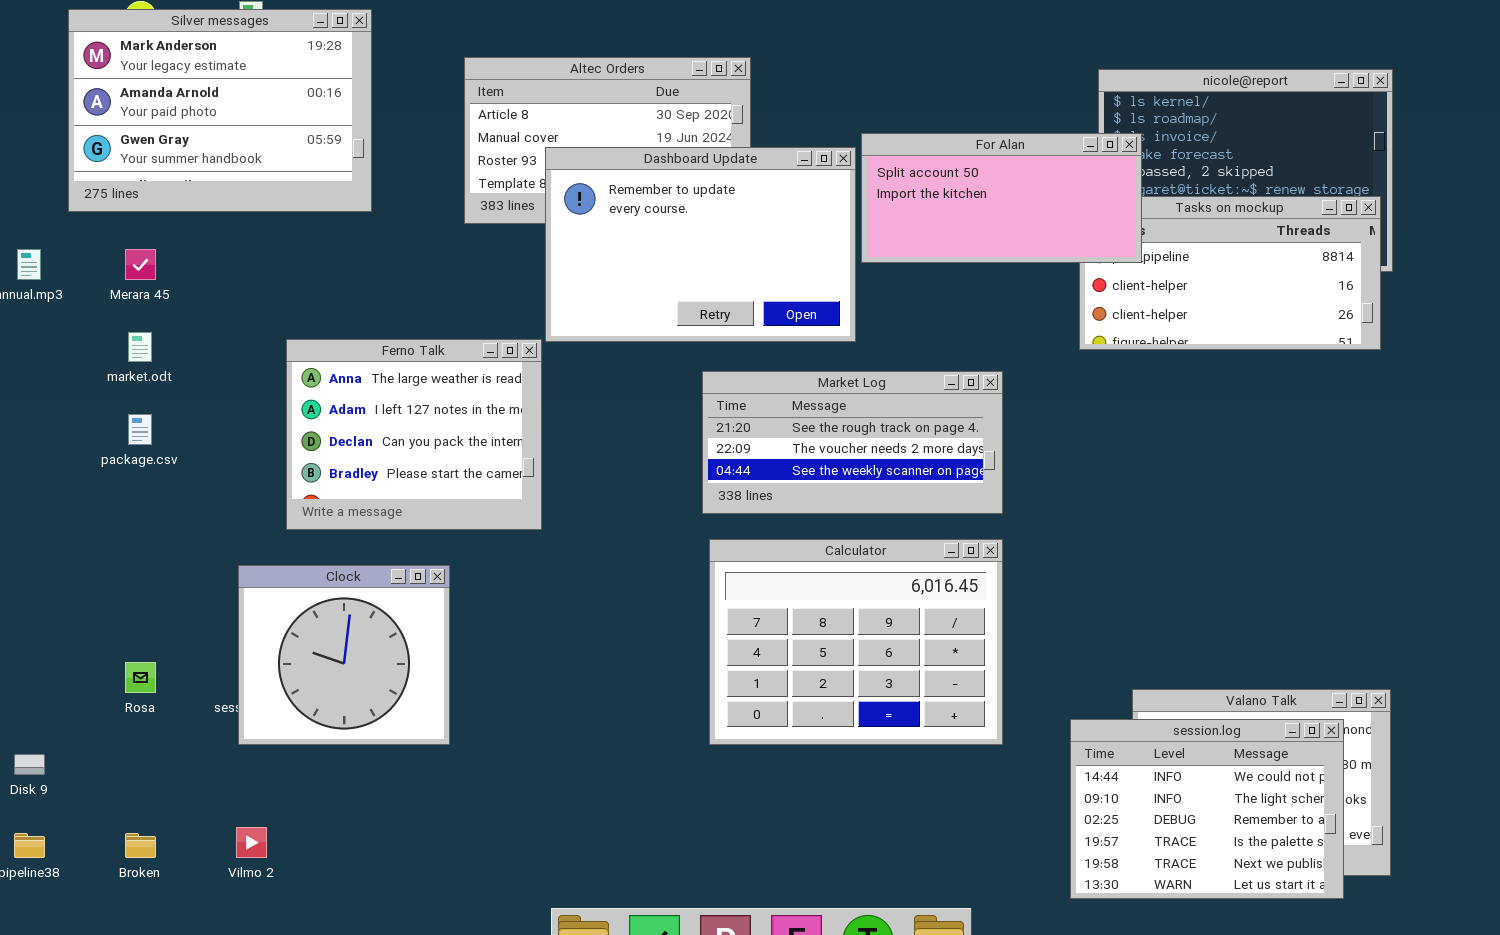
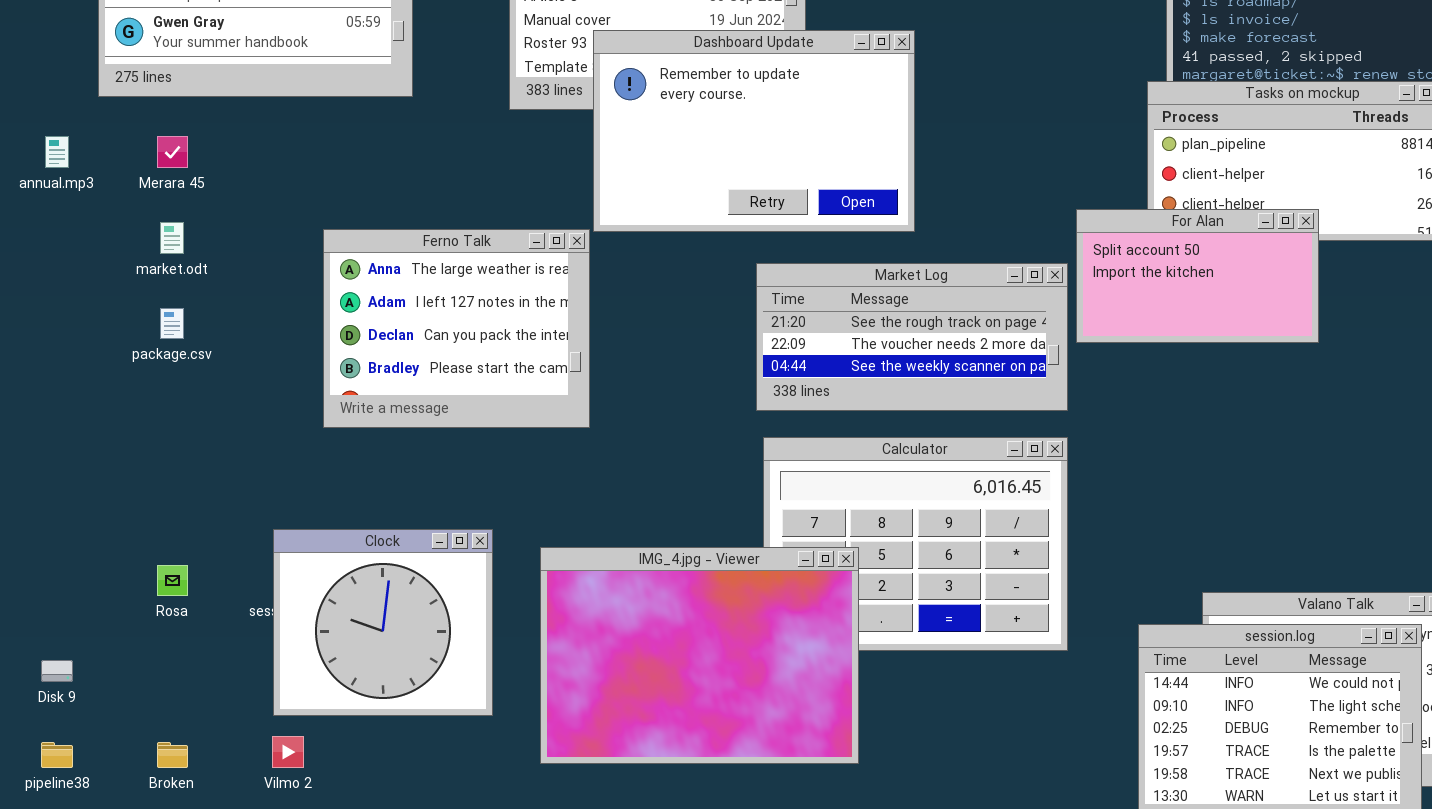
For Alan: [861,133,1142,263] -> [1076,209,1319,343], moved, resized
Clock: [238,565,450,745] -> [273,529,493,716], moved
IMG_4.jpg - Viewer: none -> [540,547,859,764], opened

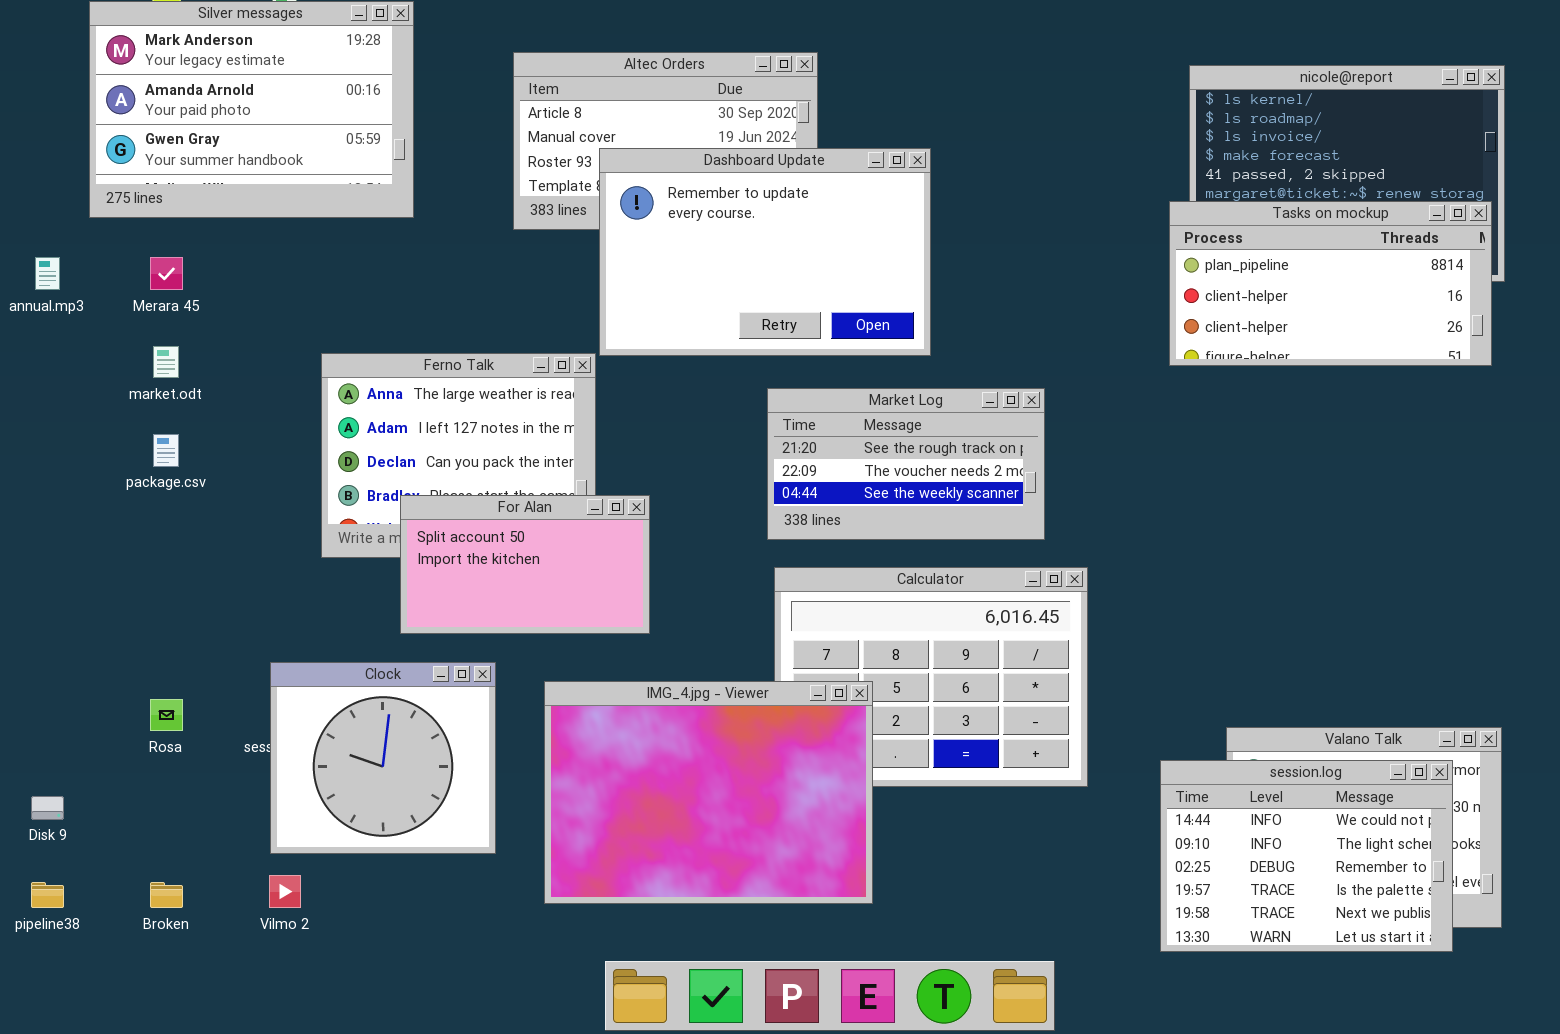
For Alan: [1076,209,1319,343] -> [400,495,650,634], moved
Market Log: [756,263,1068,411] -> [767,388,1045,540], resized

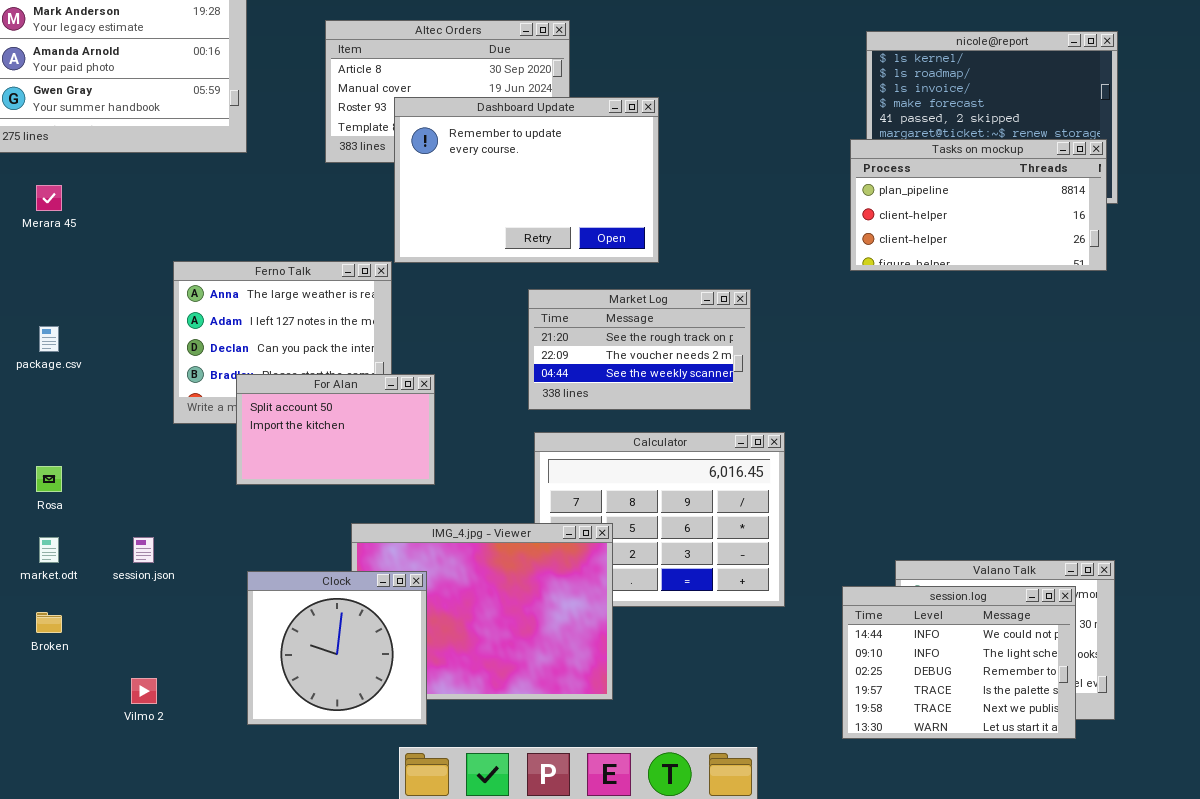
market.odt: [153,346,179,378] -> [39,537,59,563], moved
Clock: [270,662,496,854] -> [247,571,427,725], moved
Rosa: [150,699,183,731] -> [36,466,62,492], moved
Broken: [150,882,183,908] -> [36,612,62,633], moved

